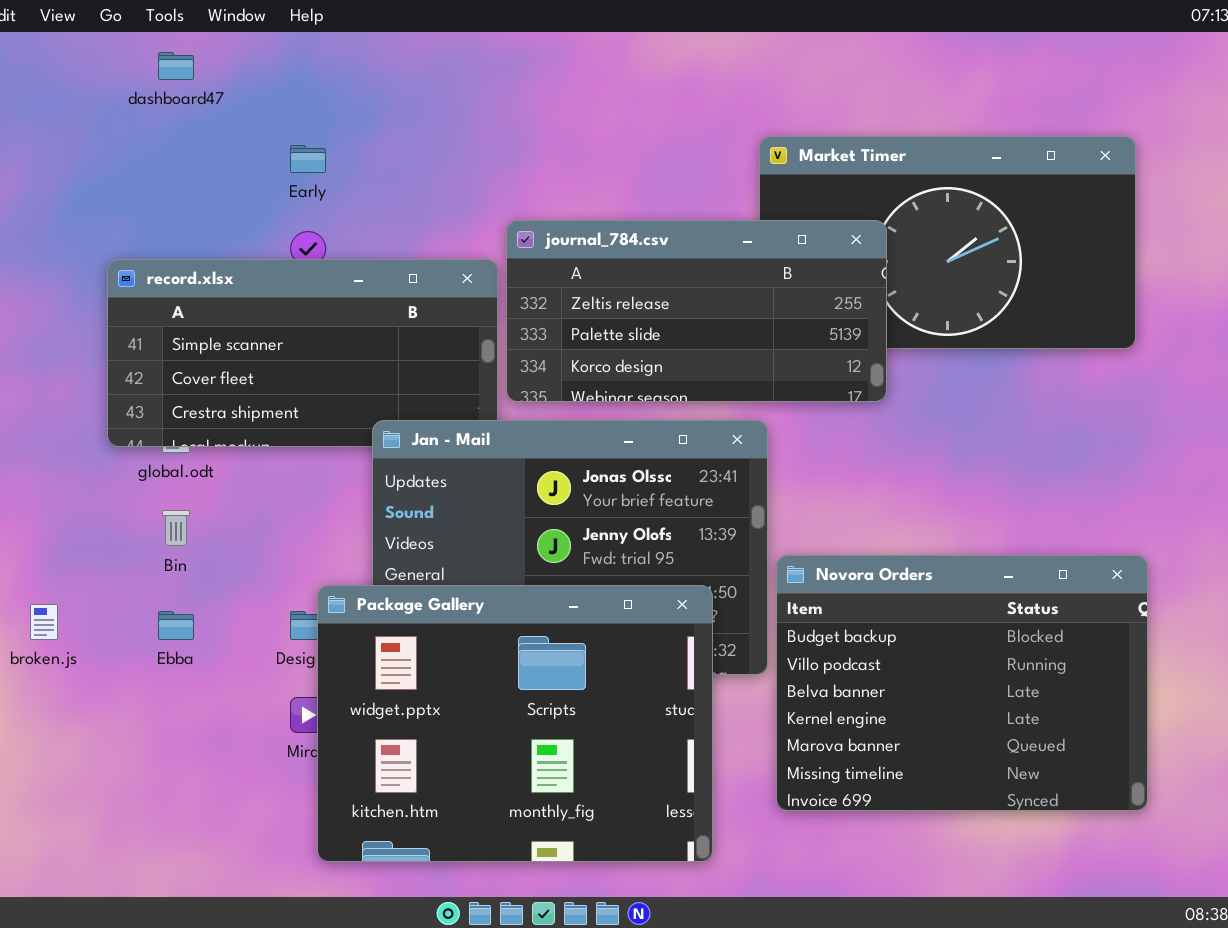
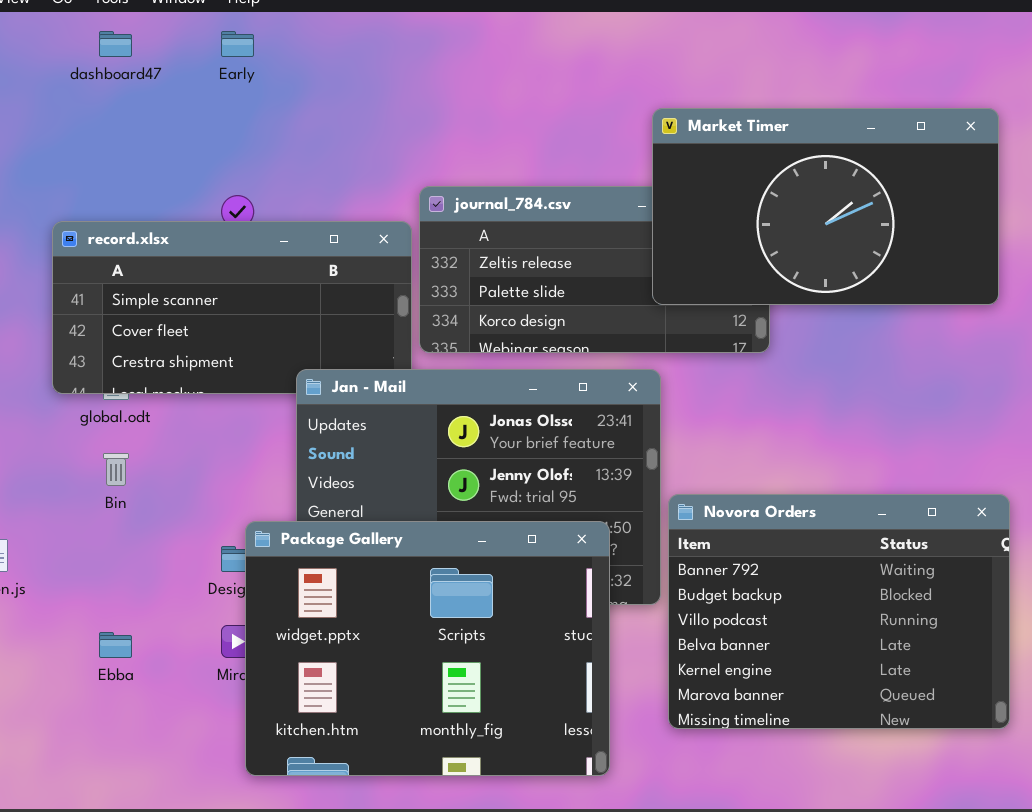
Market Timer: [759,136,1136,349] -> [652,108,999,305], raised
Early: [290,145,326,173] -> [221,31,254,57], moved
Novora Orders: [776,555,1148,811] -> [668,494,1010,729], scrolled up 1 row
Ebba: [158,611,194,640] -> [99,632,132,658], moved

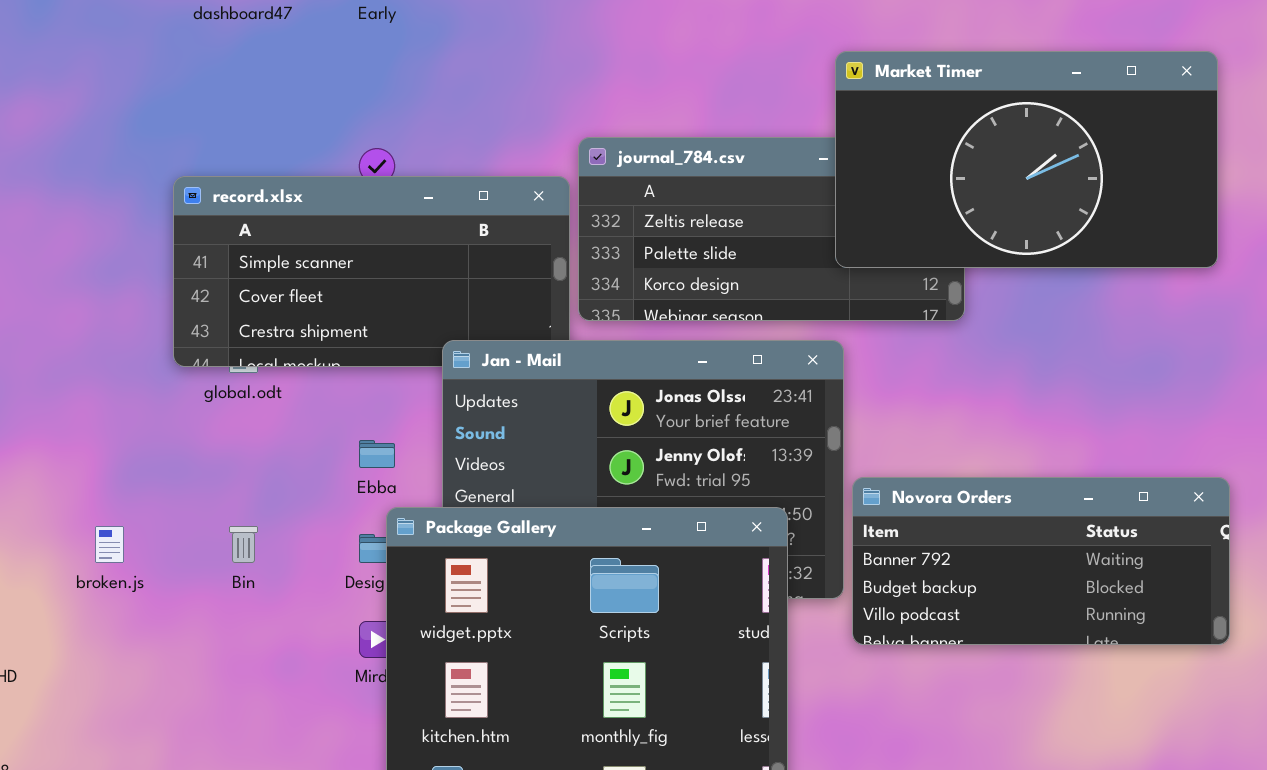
Bin: [103,453,129,486] -> [229,526,258,563], moved
Novora Orders: [668,494,1010,729] -> [852,477,1230,645], resized
Ebba: [99,632,132,658] -> [359,440,395,468], moved

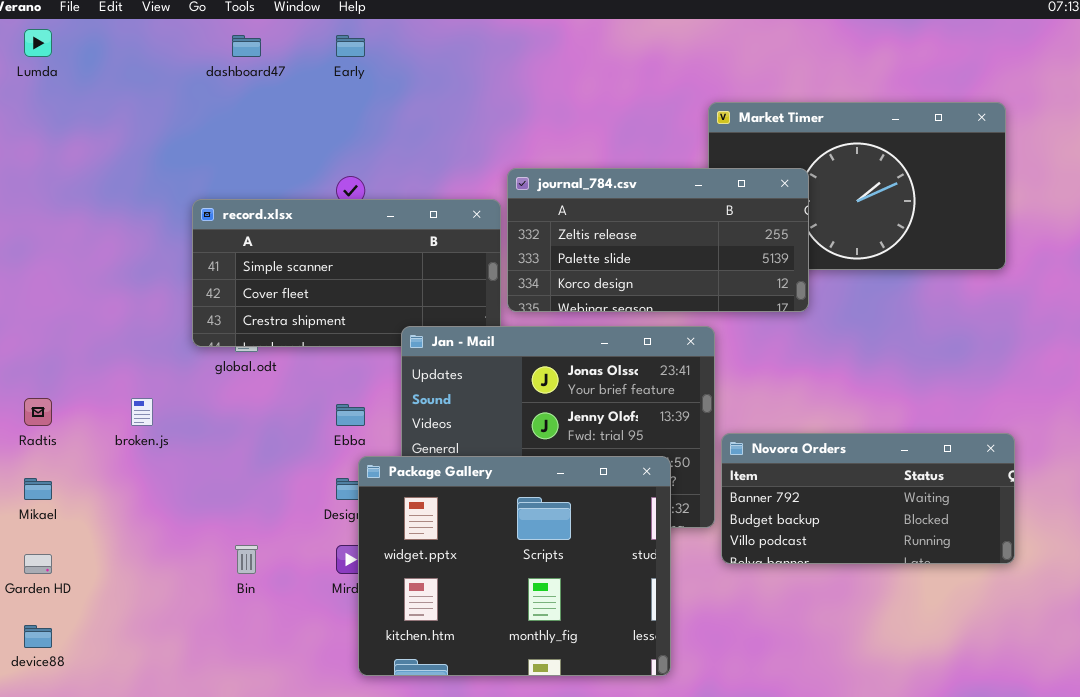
journal_784.csv: [578,137,965,321] -> [507,168,809,312], raised
broken.js: [95,526,124,563] -> [131,398,153,426], moved
Bin: [229,526,258,563] -> [235,545,258,574], moved

